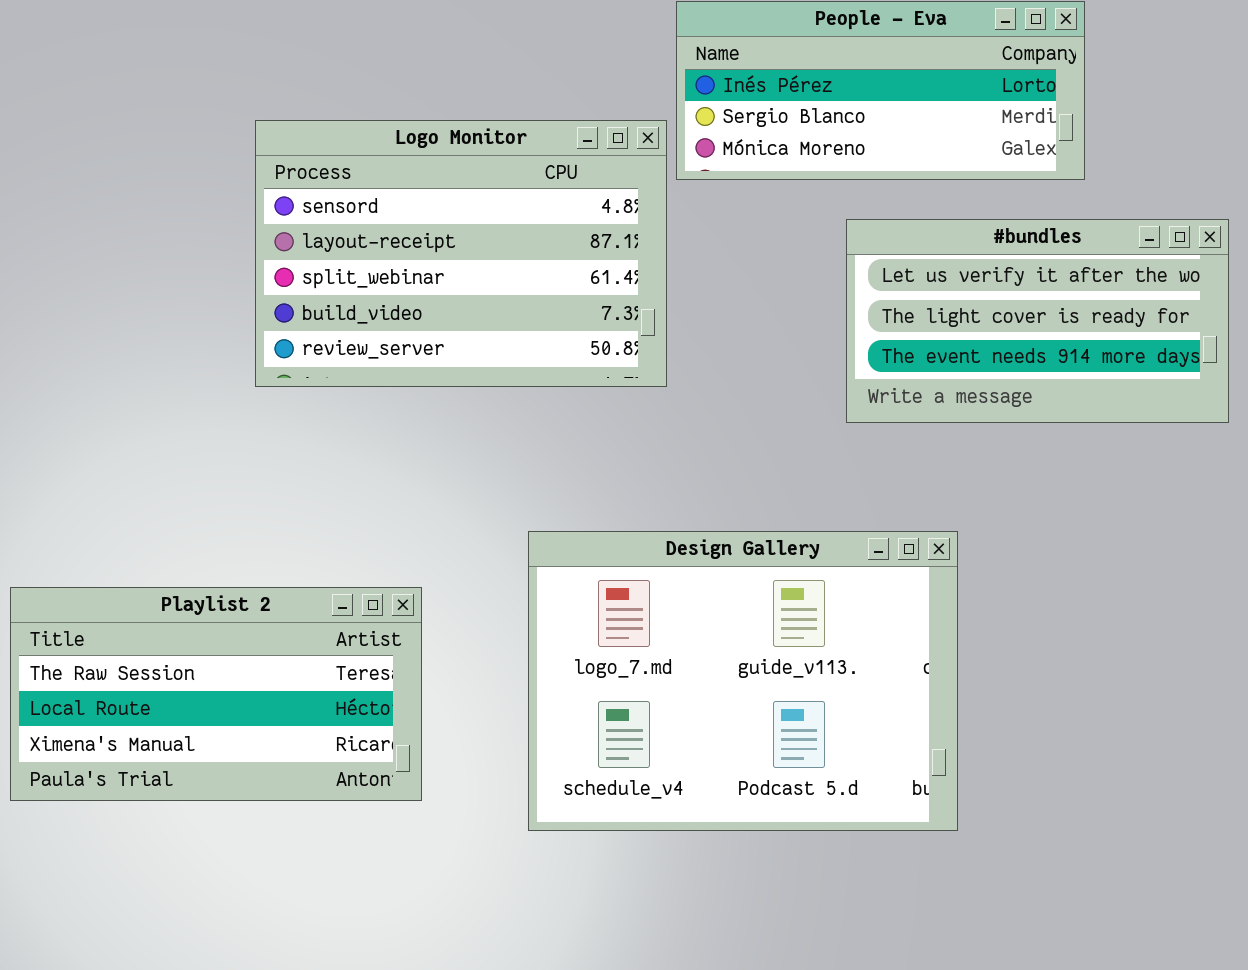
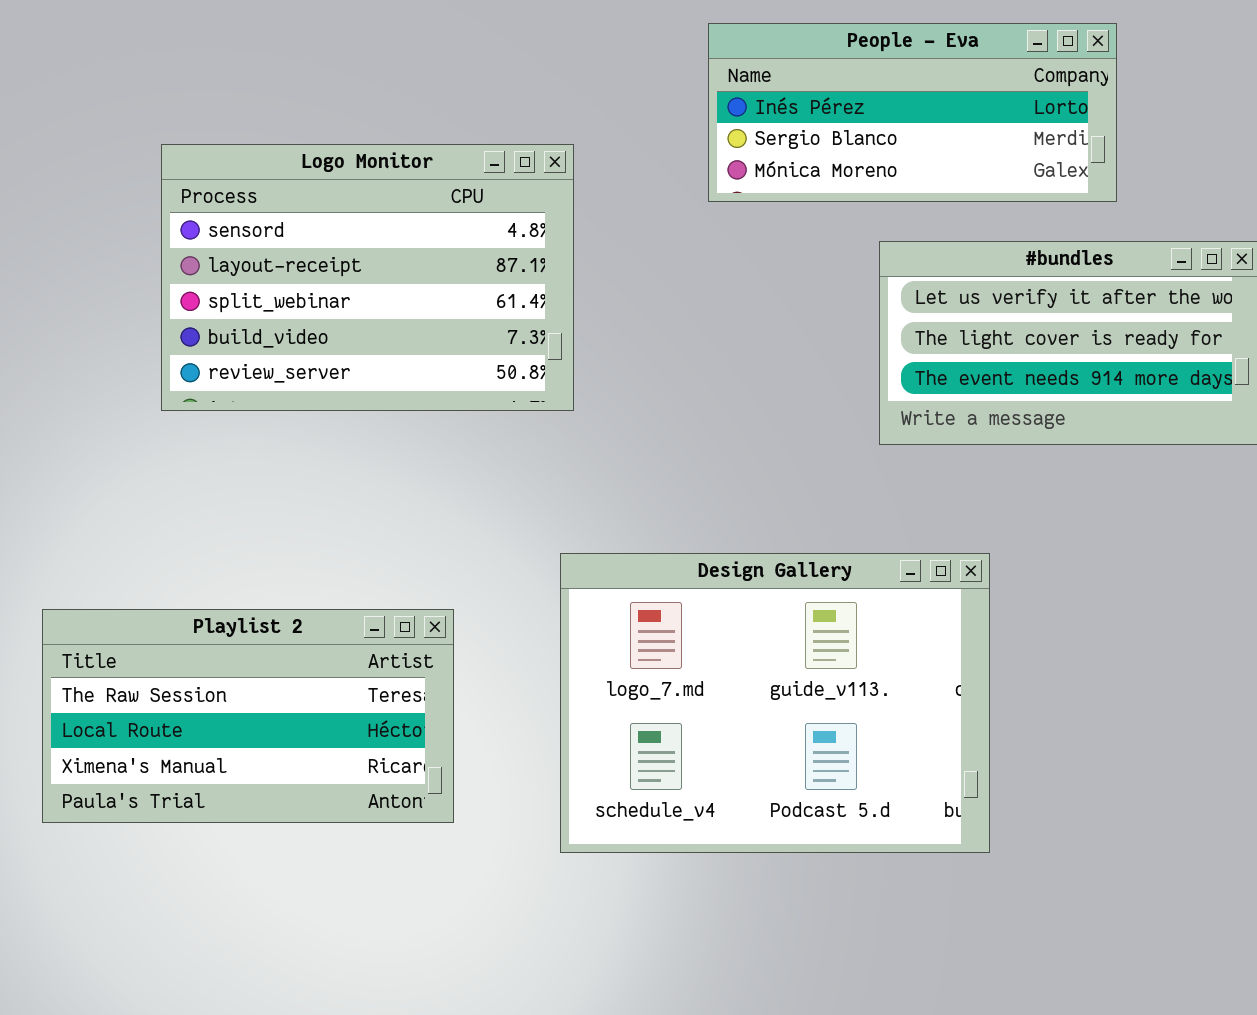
Logo Monitor: [255,120,667,387] -> [161,144,574,411], moved

